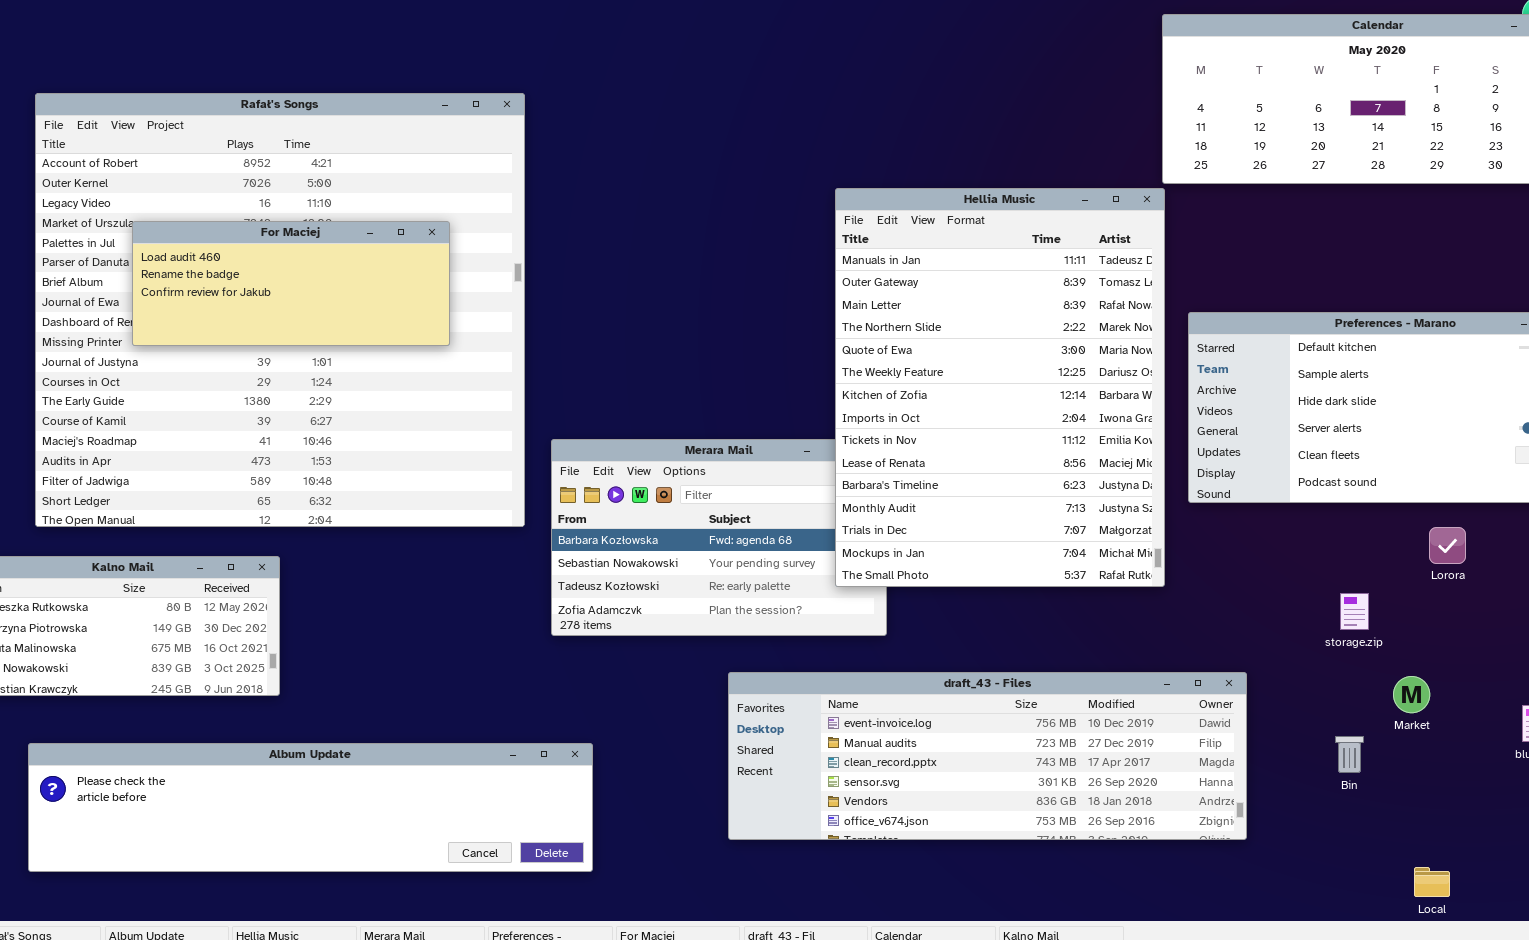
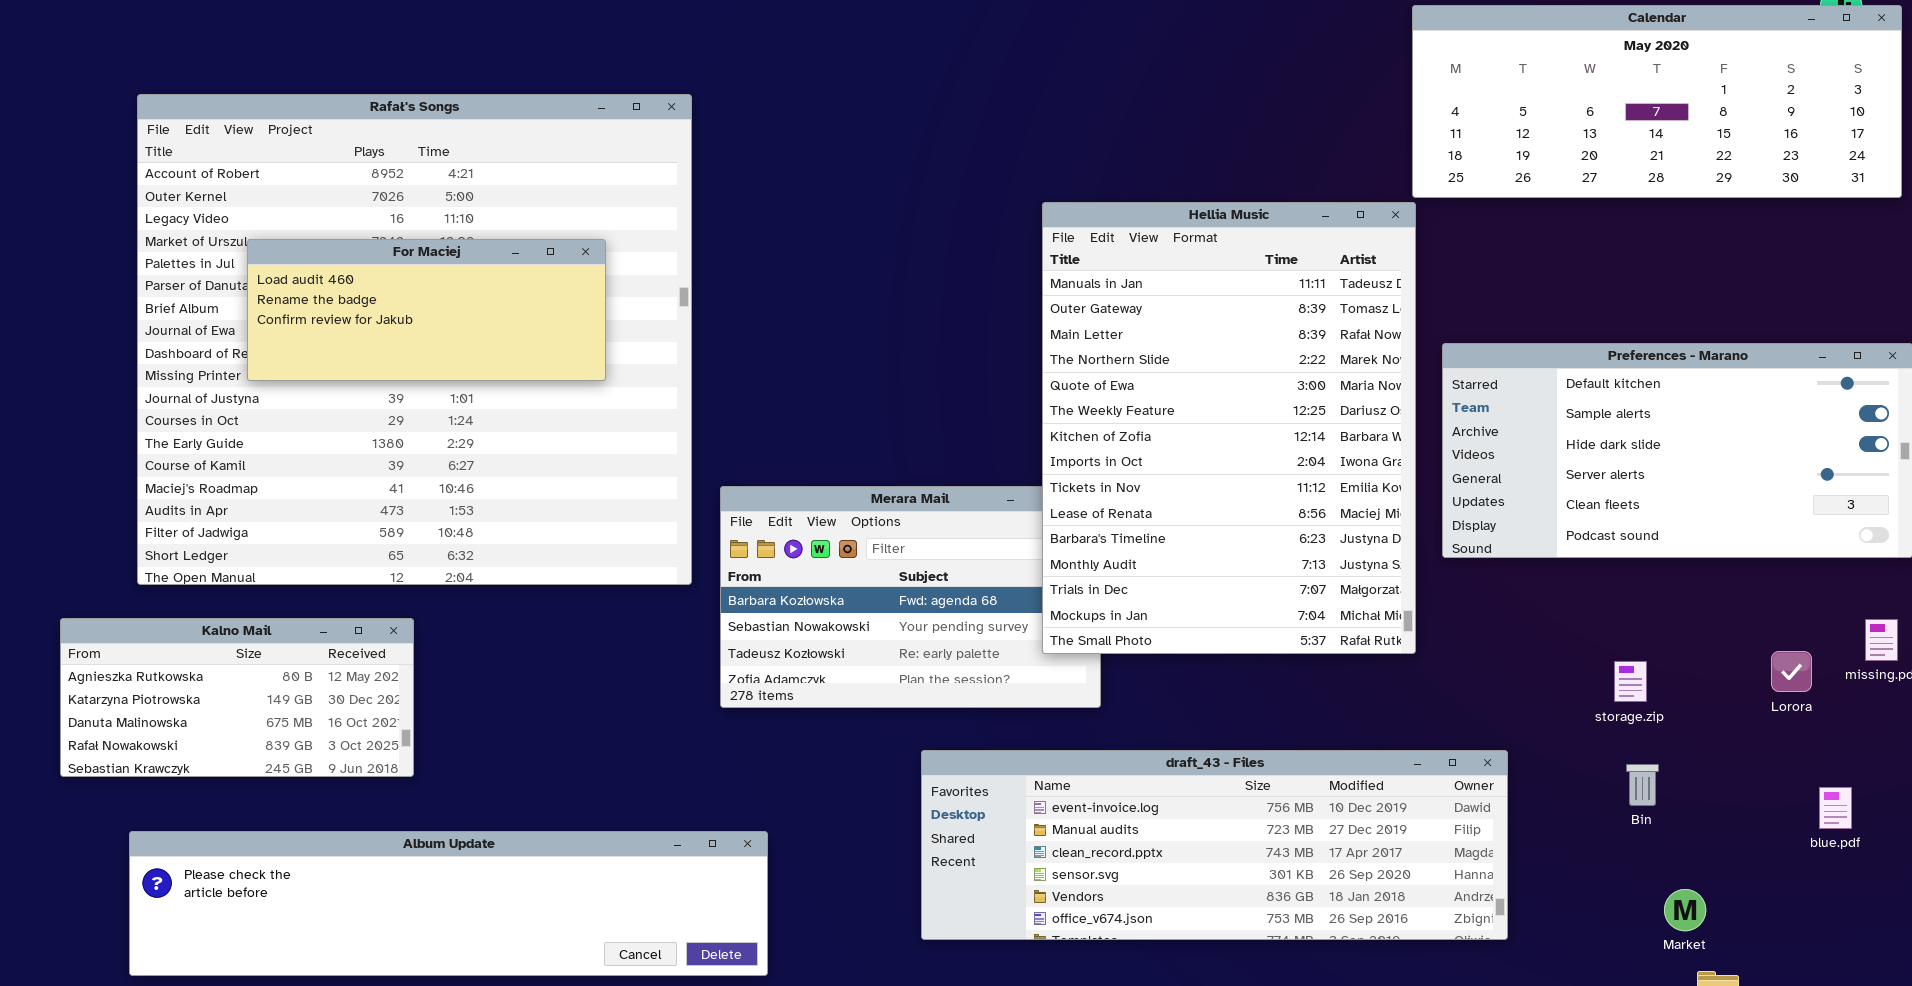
Lorora: [1429,527,1466,564] -> [1771,651,1812,692], moved
Market: [1393,676,1430,713] -> [1664,889,1706,931], moved
Bin: [1335,736,1364,773] -> [1626,764,1659,806], moved

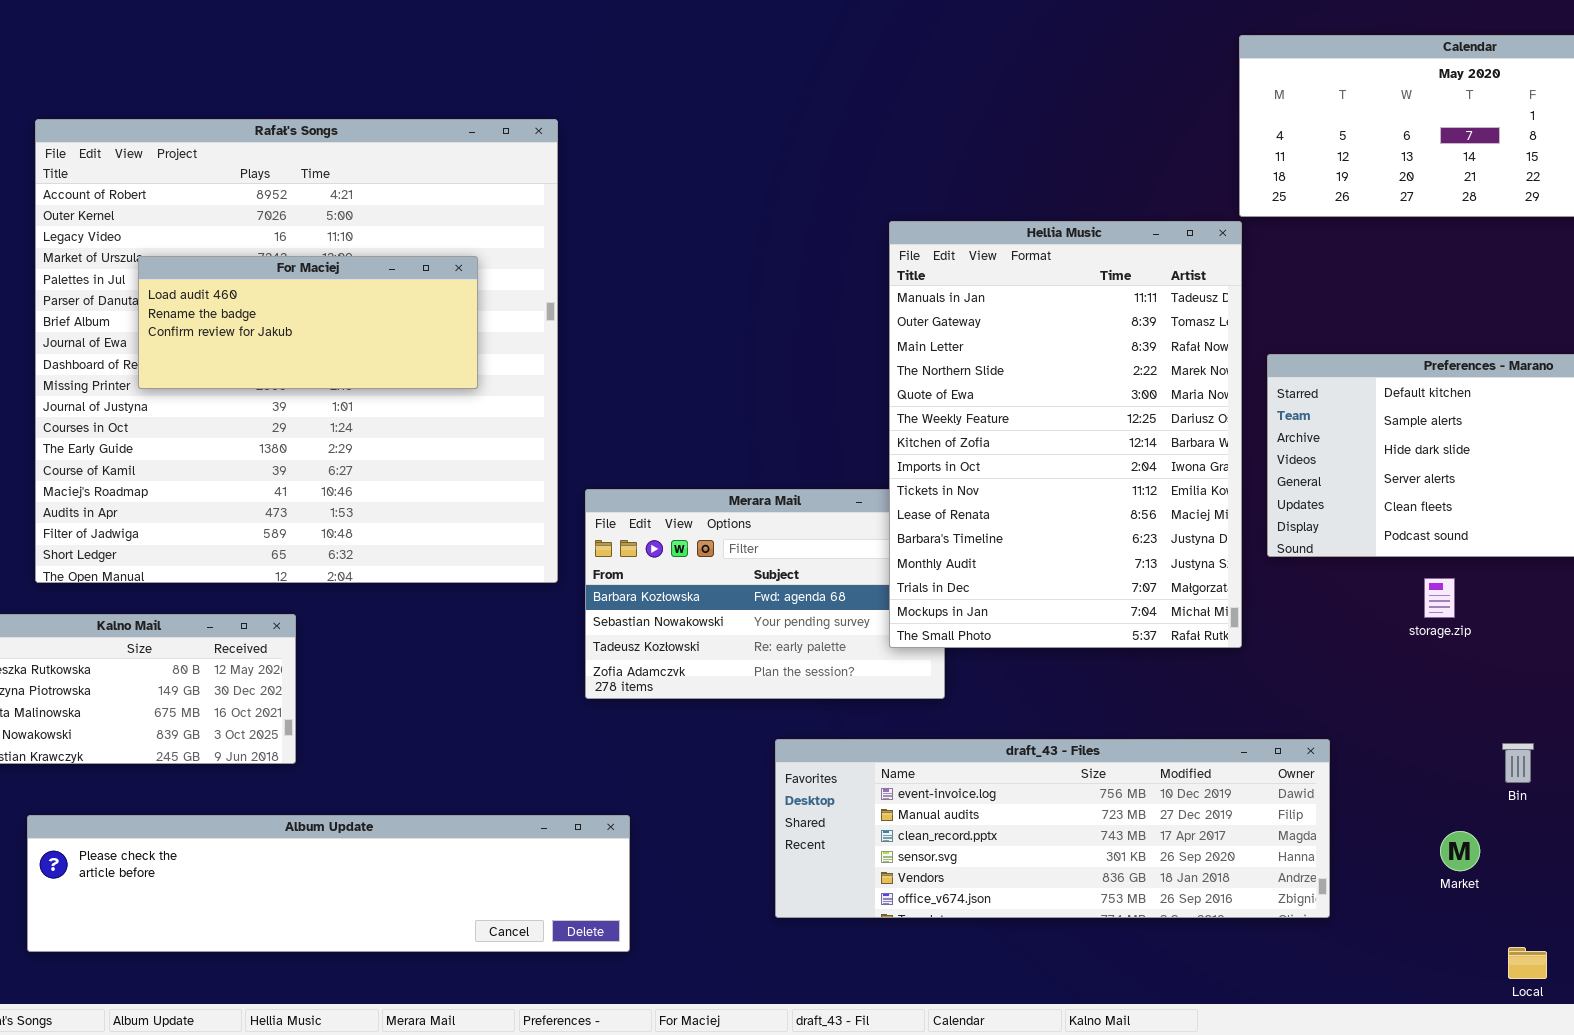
storage.zip: [1614,661,1647,702] -> [1424,578,1455,618], moved
Bin: [1626,764,1659,806] -> [1502,743,1534,783], moved
Market: [1664,889,1706,931] -> [1440,831,1480,871], moved

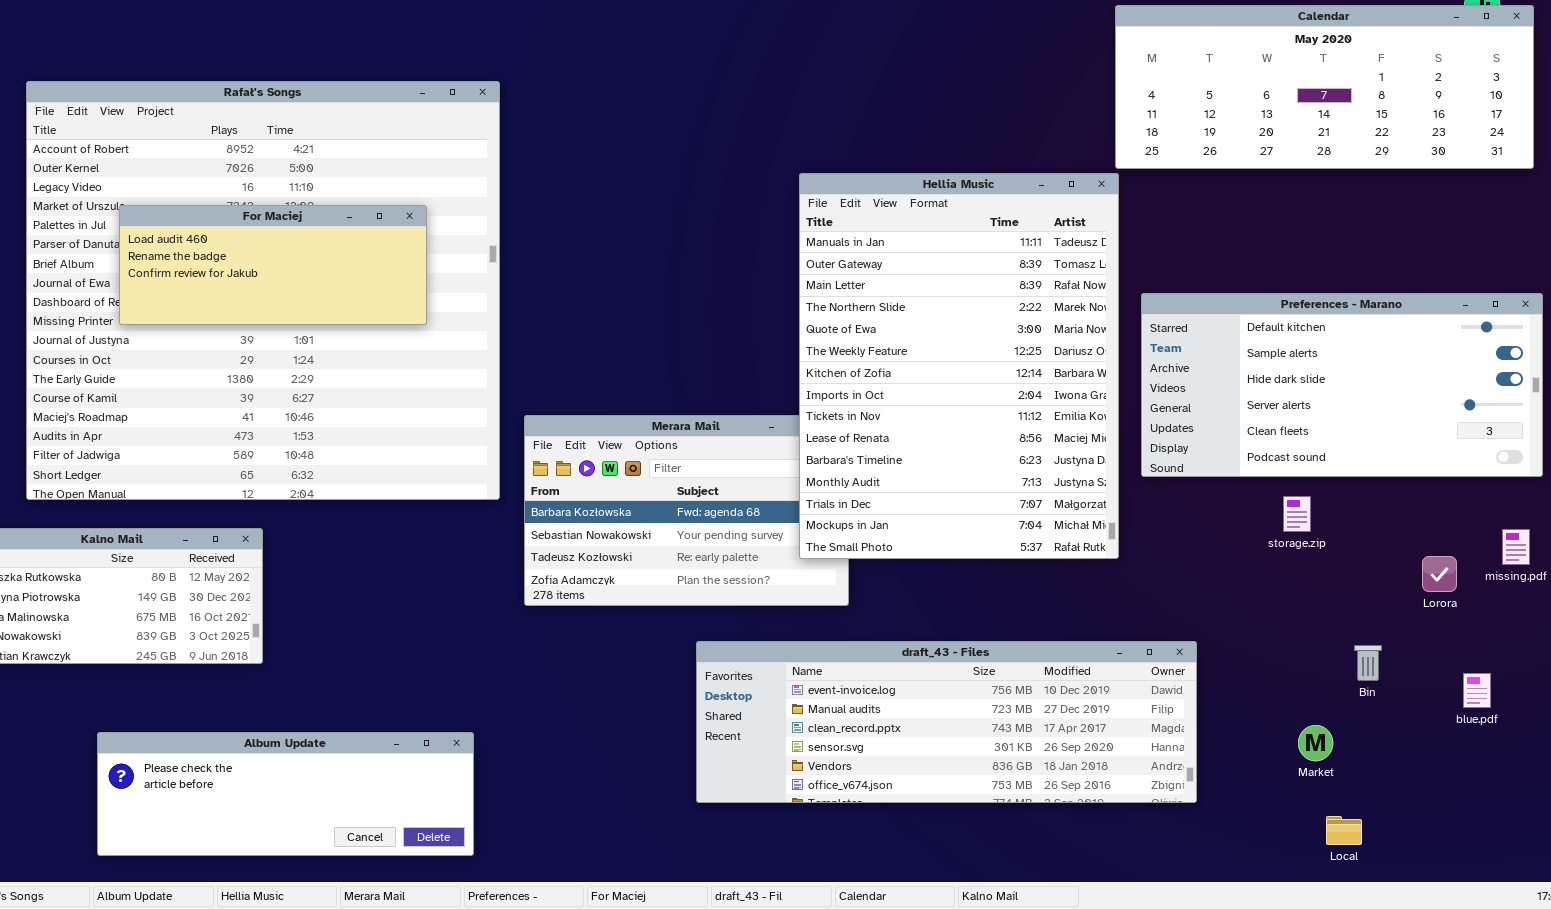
Album Update: [27,815,630,952] -> [97,732,474,856], moved, resized
Local: [1508,947,1547,979] -> [1326,816,1362,845], moved

